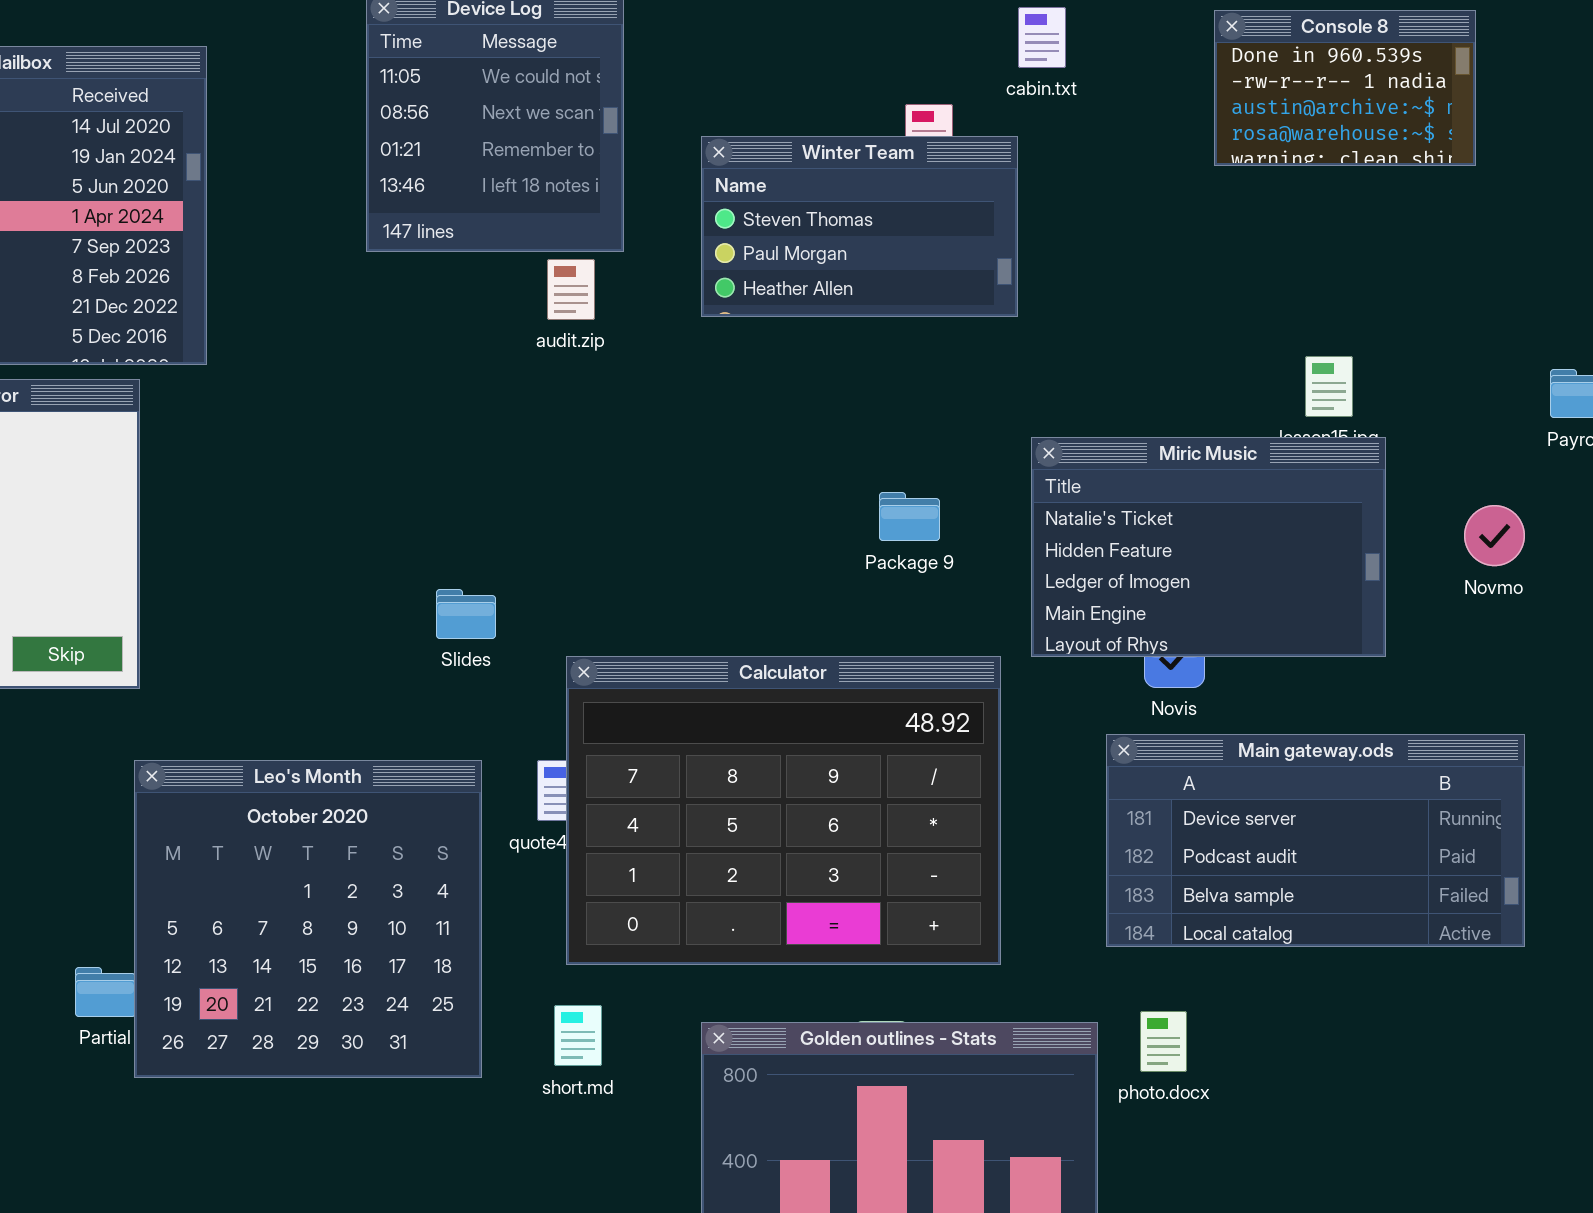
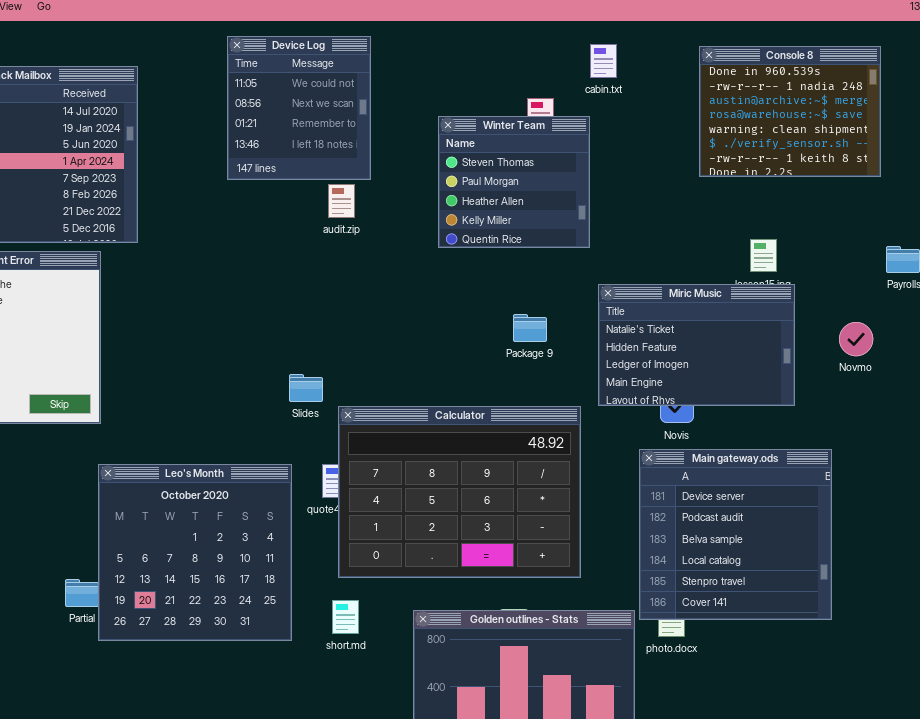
Console 8: [1214,10,1476,166] -> [699,46,881,177], resized
Winter Team: [701,136,1018,317] -> [438,116,590,248], resized
Slides: [436,589,496,639] -> [289,374,323,402], moved
Main gateway.ods: [1106,734,1525,947] -> [639,449,832,620], resized

